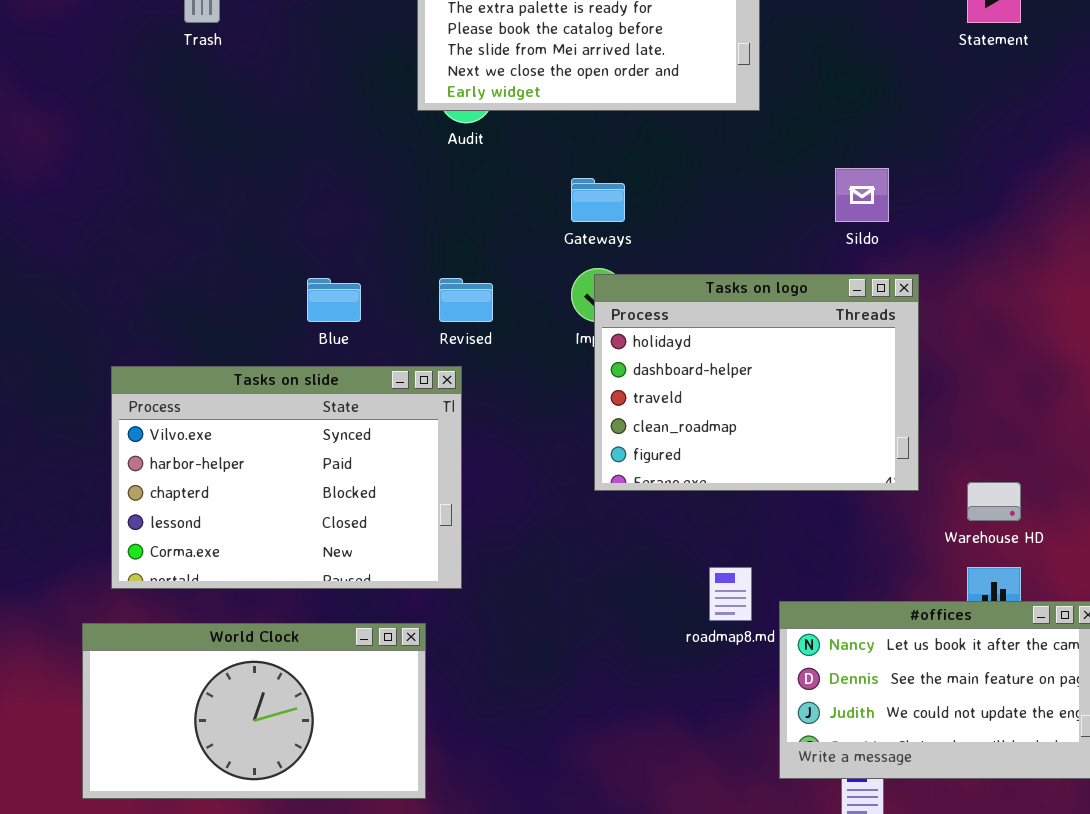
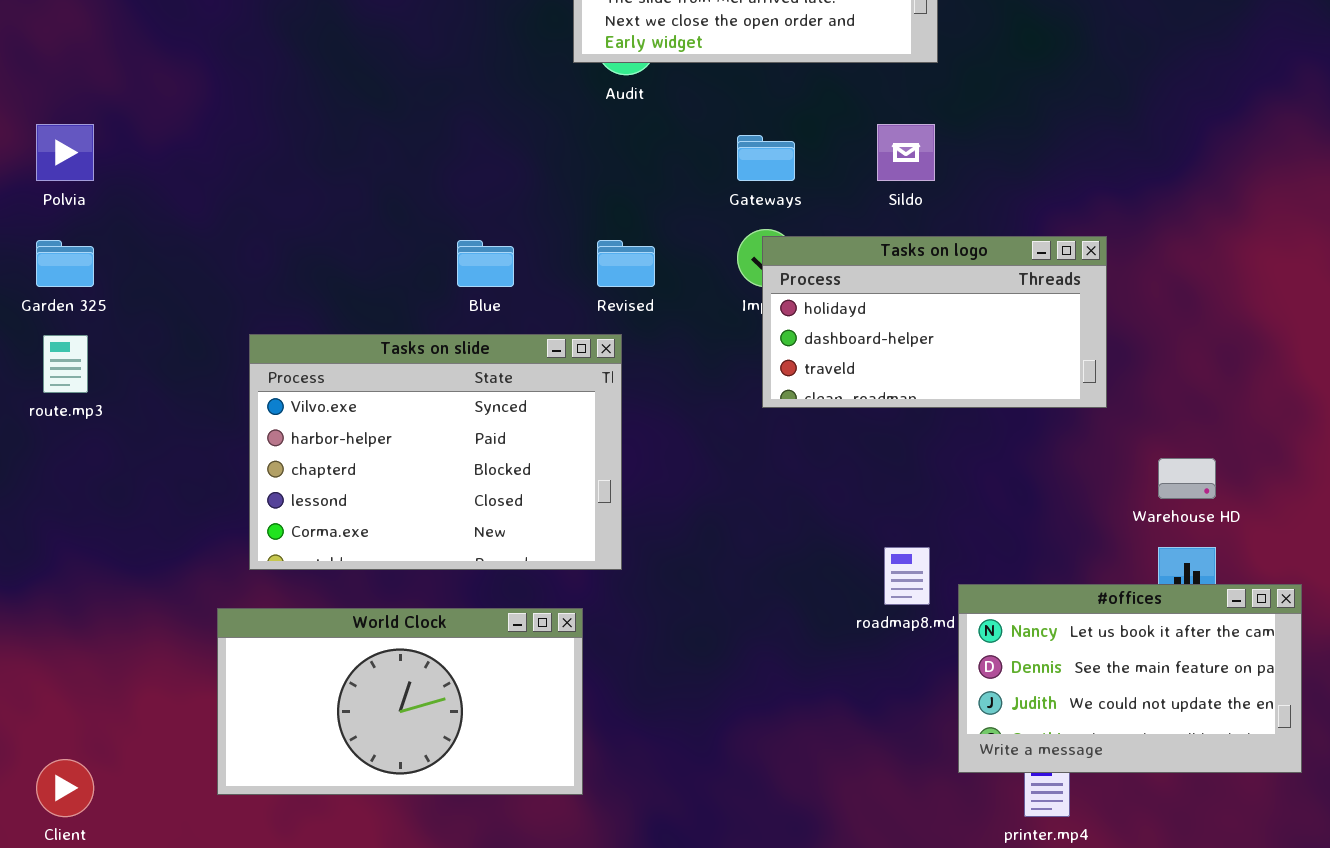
Sildo: [835,168,889,222] -> [877,124,935,181], moved
Tasks on logo: [594,274,919,491] -> [762,236,1107,408], resized

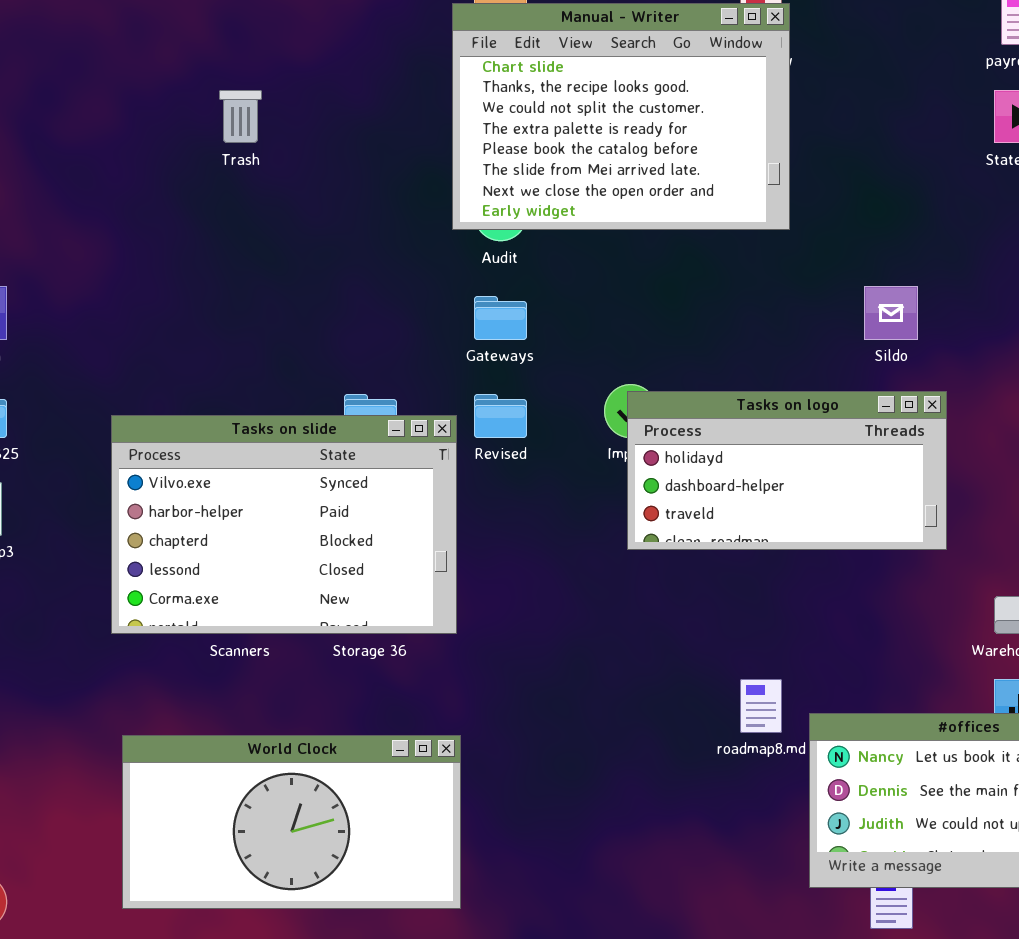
Sildo: [877,124,935,181] -> [864,286,918,340], moved
Gateways: [737,135,795,181] -> [474,296,527,340], moved
Tasks on slide: [249,334,622,570] -> [111,415,457,634], moved

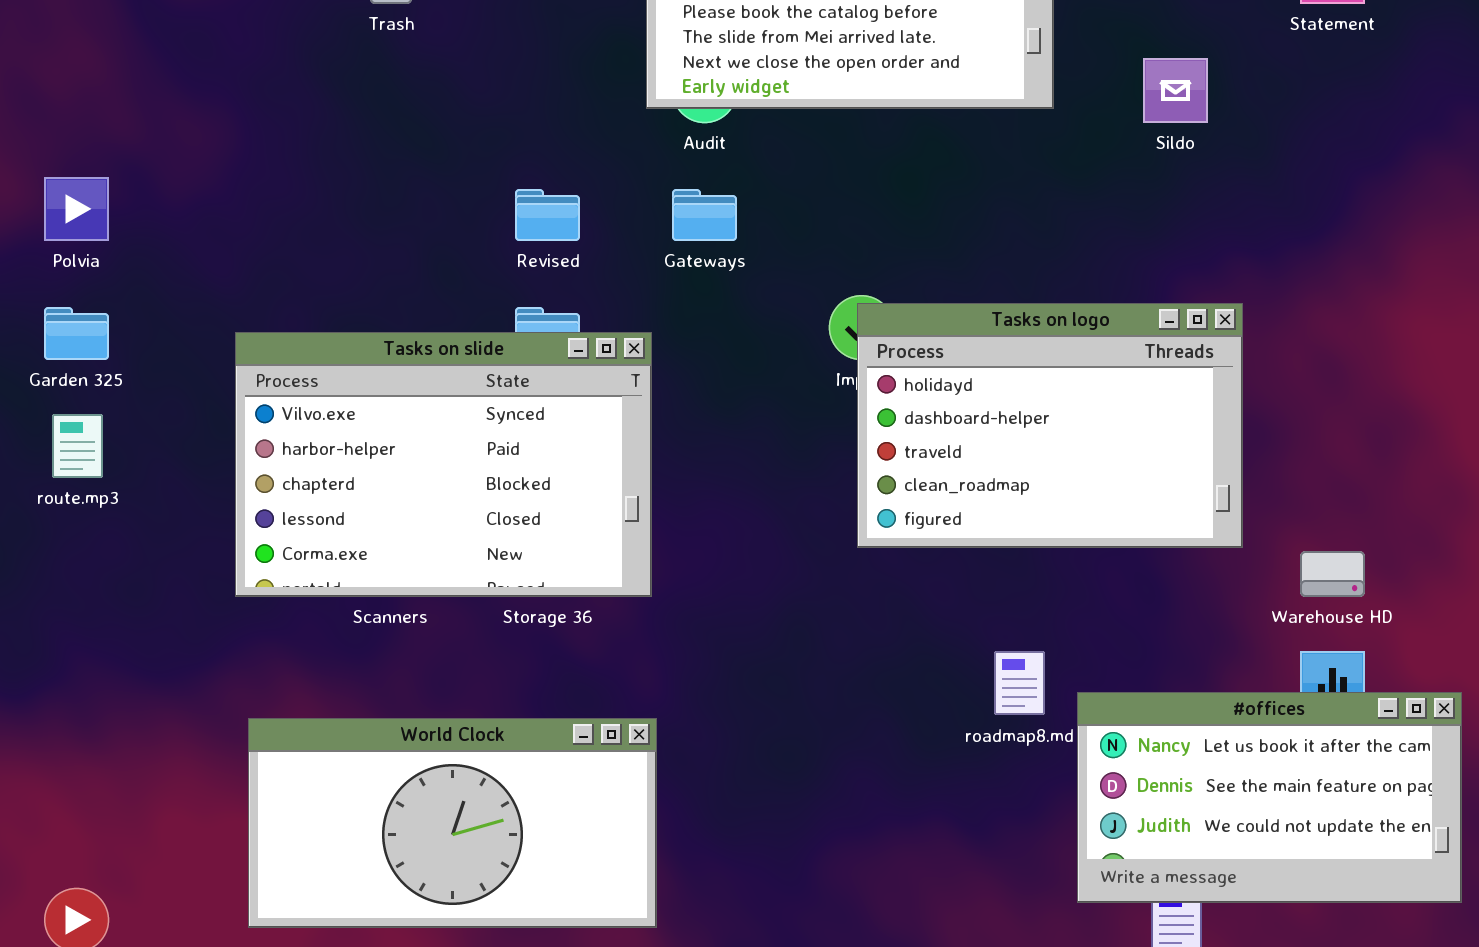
Sildo: [864,286,918,340] -> [1143,58,1208,123], moved
Tasks on logo: [627,391,947,550] -> [857,303,1243,548], resized
Revised: [474,394,527,438] -> [515,189,580,241], moved

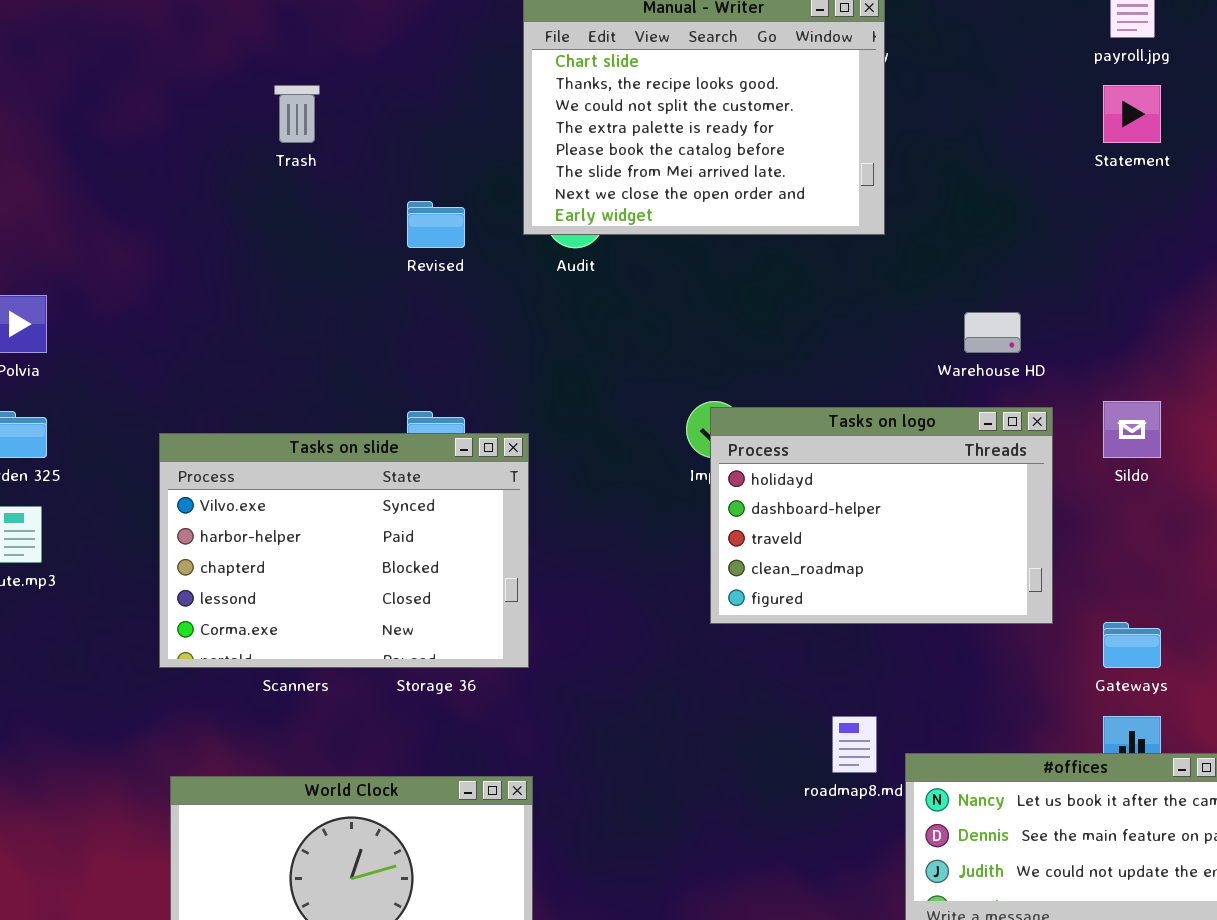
Sildo: [1143,58,1208,123] -> [1103,401,1161,458], moved
Revised: [515,189,580,241] -> [407,201,465,248], moved
Gateways: [672,189,737,241] -> [1103,622,1161,668], moved
Warehouse HD: [1300,551,1365,597] -> [964,312,1021,353], moved

